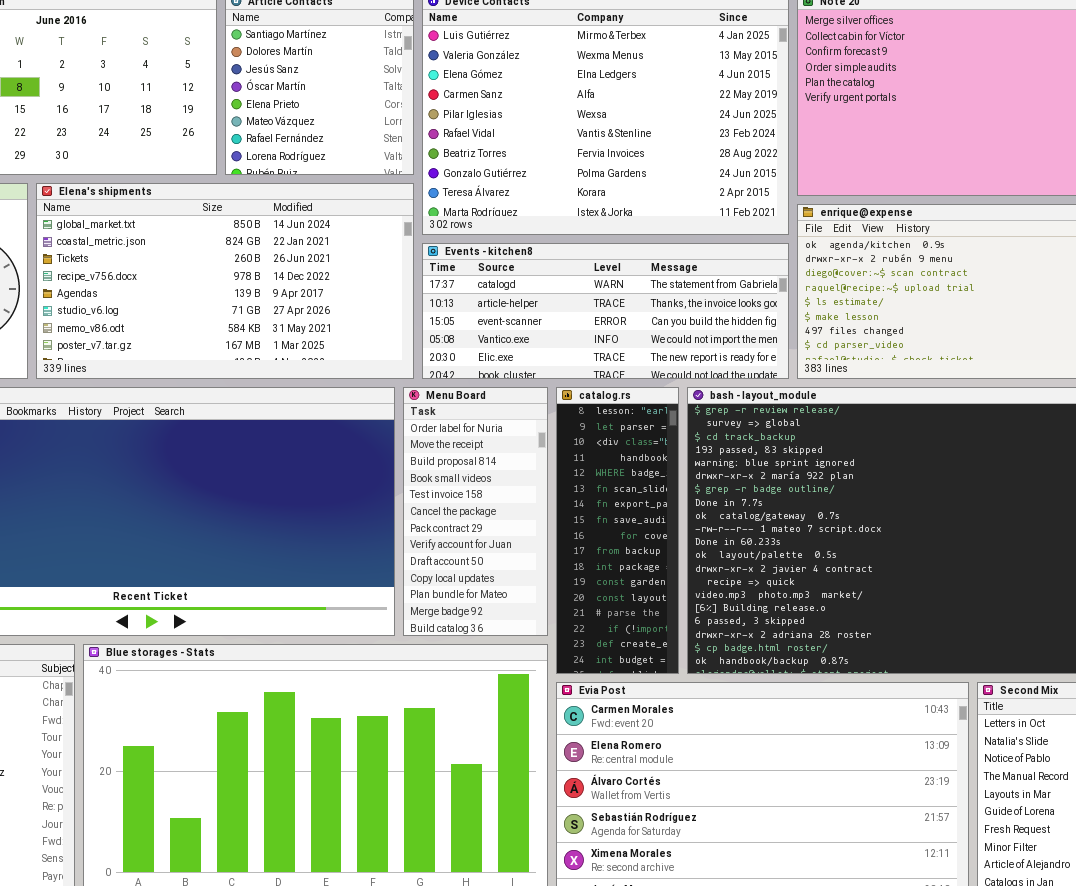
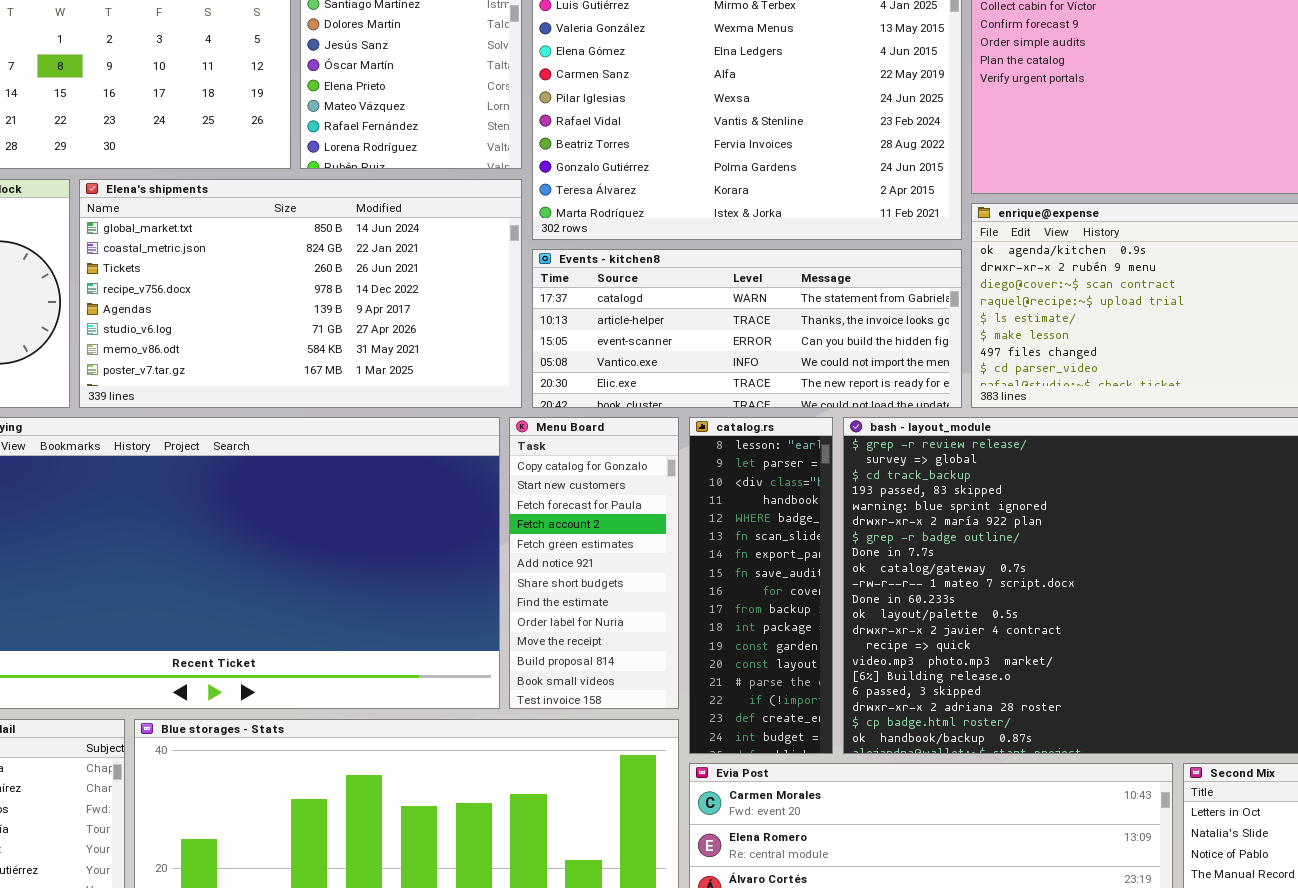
Menu Board: [403,387,548,636] -> [509,417,679,709], scrolled up 8 rows

